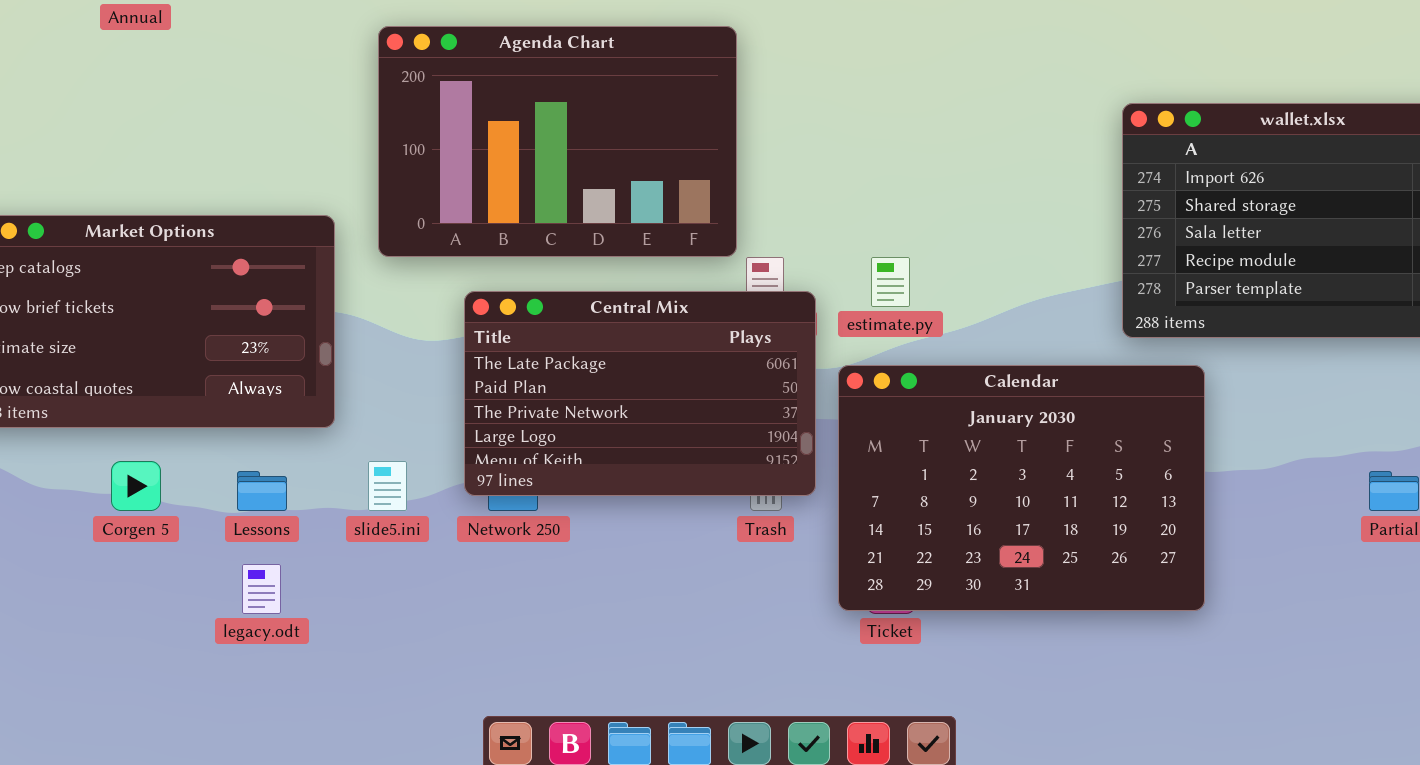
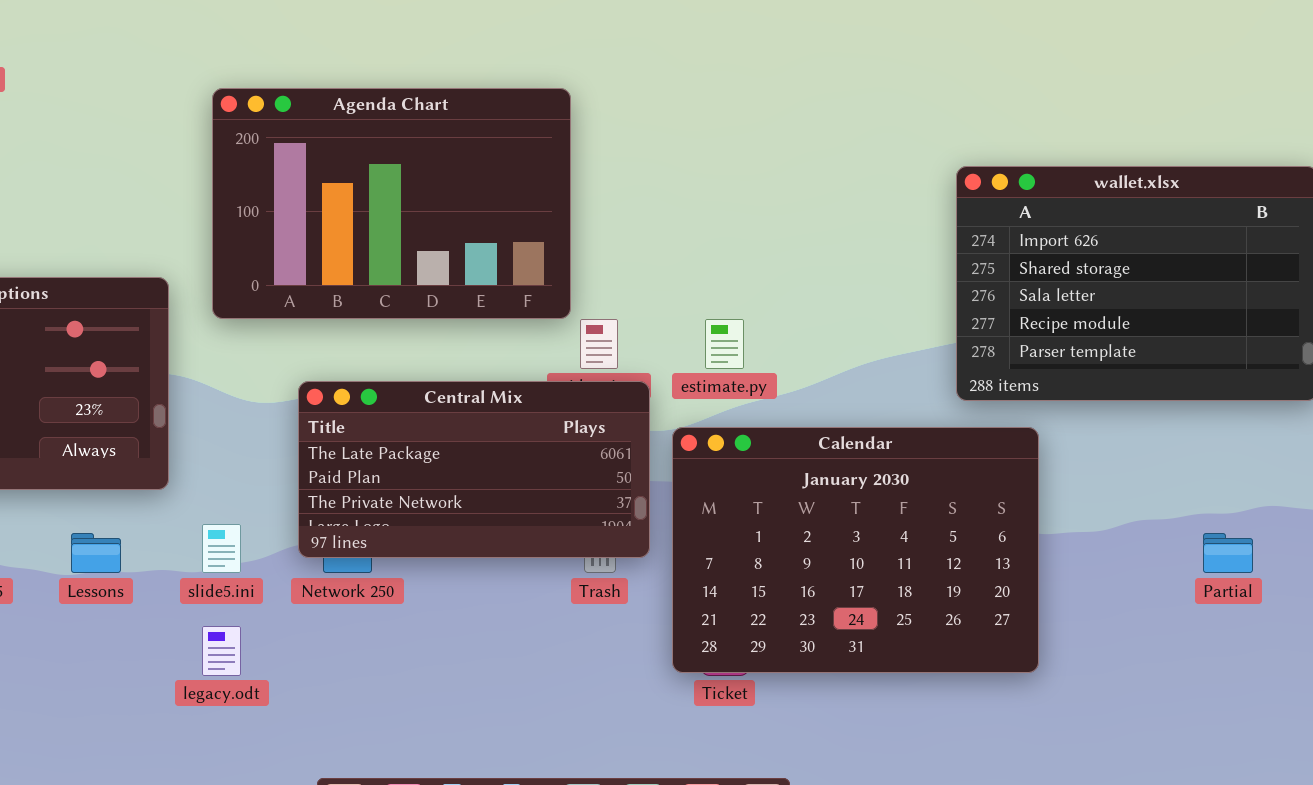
Central Mix: [464,291,816,496] -> [298,381,650,558], resized
legacy.odt: [242,564,281,614] -> [202,626,241,676], moved

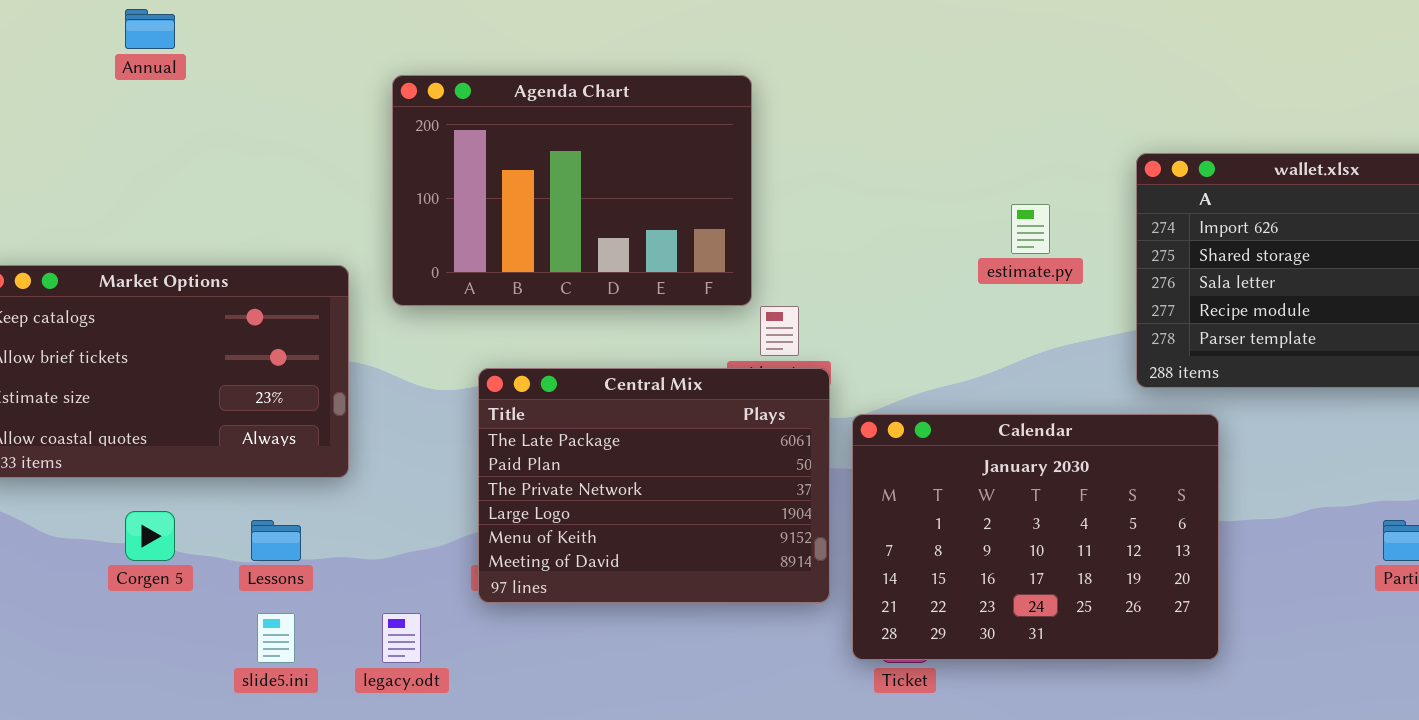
estimate.py: [705,319,744,369] -> [1011,204,1050,254], moved
Central Mix: [298,381,650,558] -> [478,368,830,603], resized
slide5.ini: [202,524,241,573] -> [257,613,295,663], moved

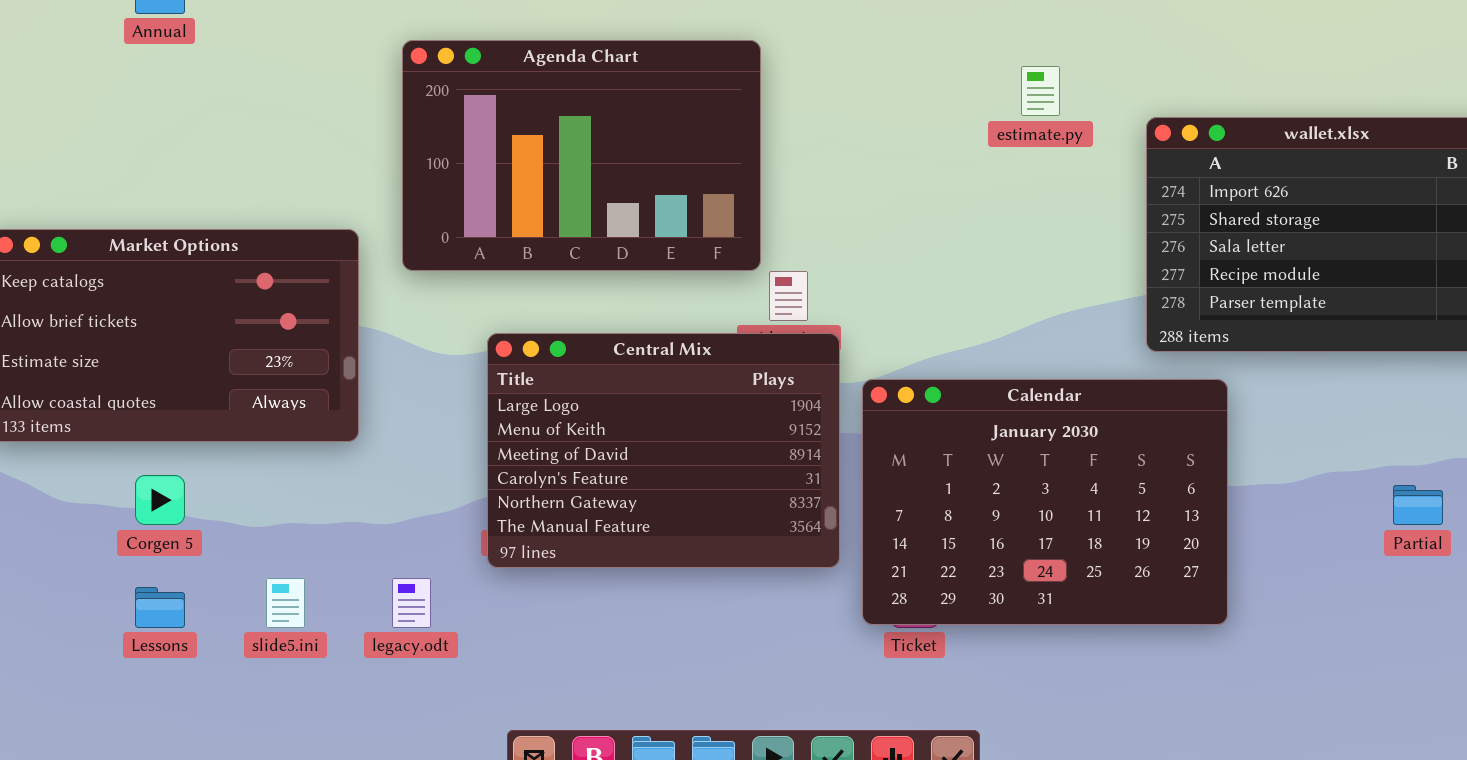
estimate.py: [1011,204,1050,254] -> [1021,66,1060,116], moved
Central Mix: [478,368,830,603] -> [487,333,840,568], scrolled down 3 rows
Lessons: [251,520,301,561] -> [135,587,185,628], moved

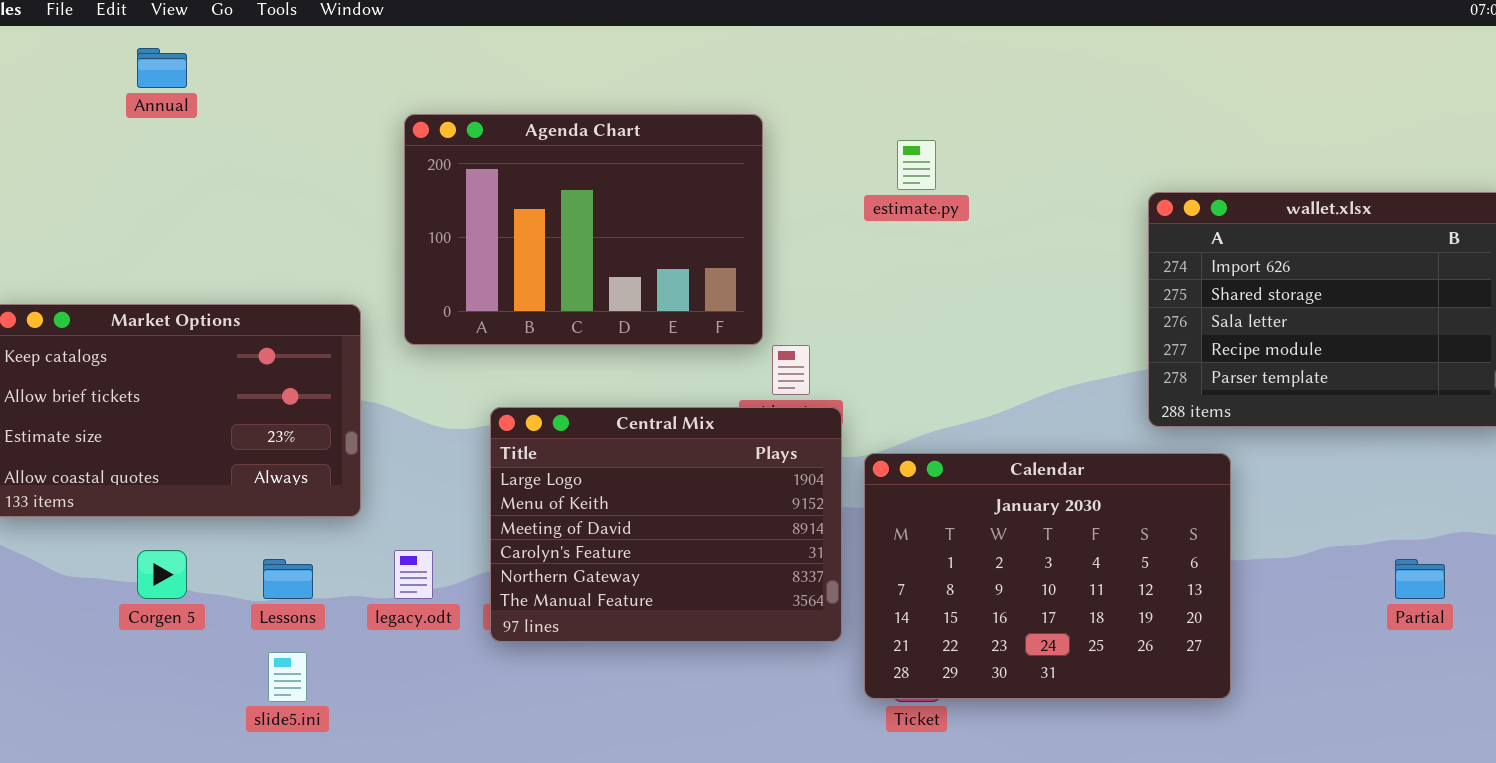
estimate.py: [1021,66,1060,116] -> [897,140,936,190], moved
legacy.odt: [392,578,431,628] -> [394,550,433,599], moved
Lessons: [135,587,185,628] -> [263,559,313,599], moved

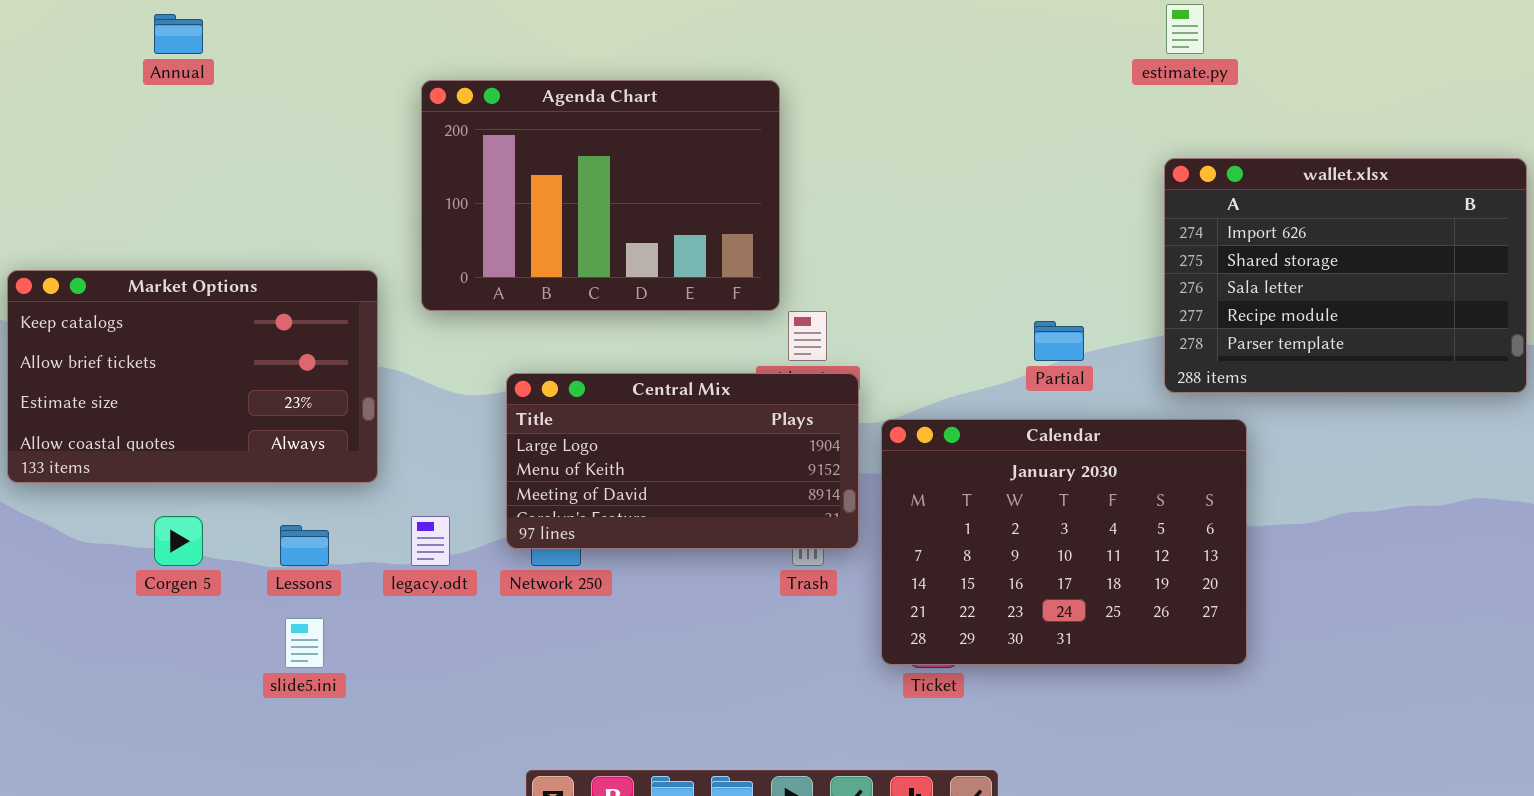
estimate.py: [897,140,936,190] -> [1166,4,1204,54], moved
Central Mix: [490,407,842,642] -> [506,373,859,549], resized
Partial: [1395,559,1445,599] -> [1034,321,1084,361], moved

